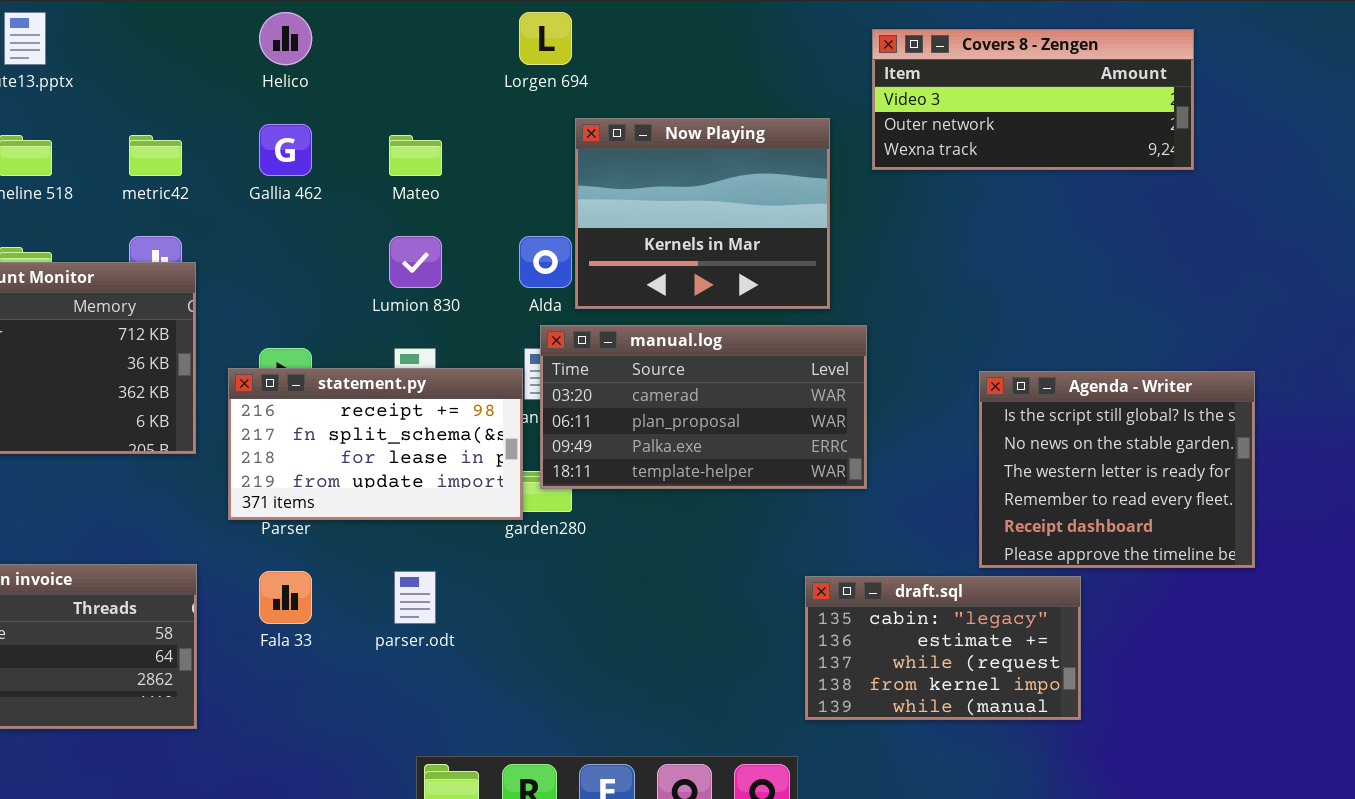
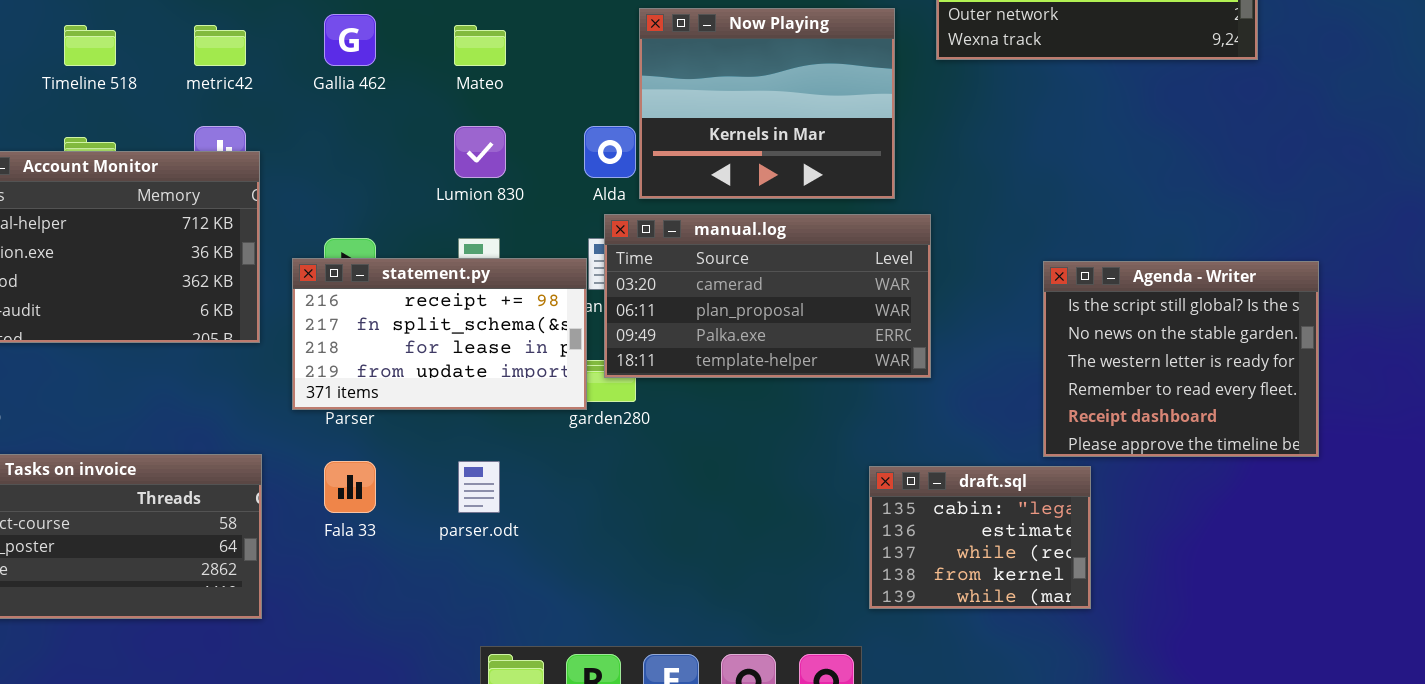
draft.sql: [805,576,1081,720] -> [869,466,1091,609], resized

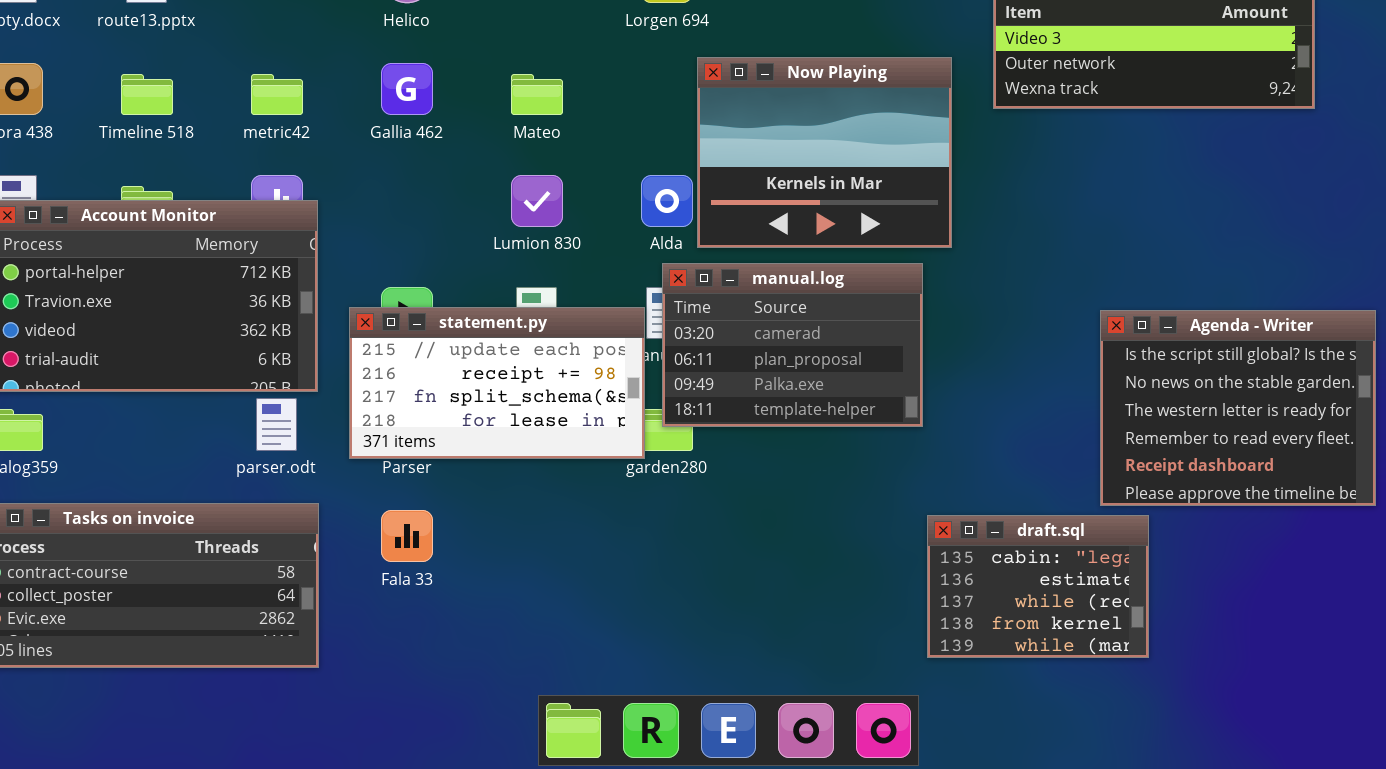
manual.log: [604,214,931,378] -> [662,263,923,427], resized
statement.py: [292,258,587,410] -> [349,307,645,459], scrolled up 1 row
parser.odt: [458,461,500,513] -> [256,398,297,451], moved

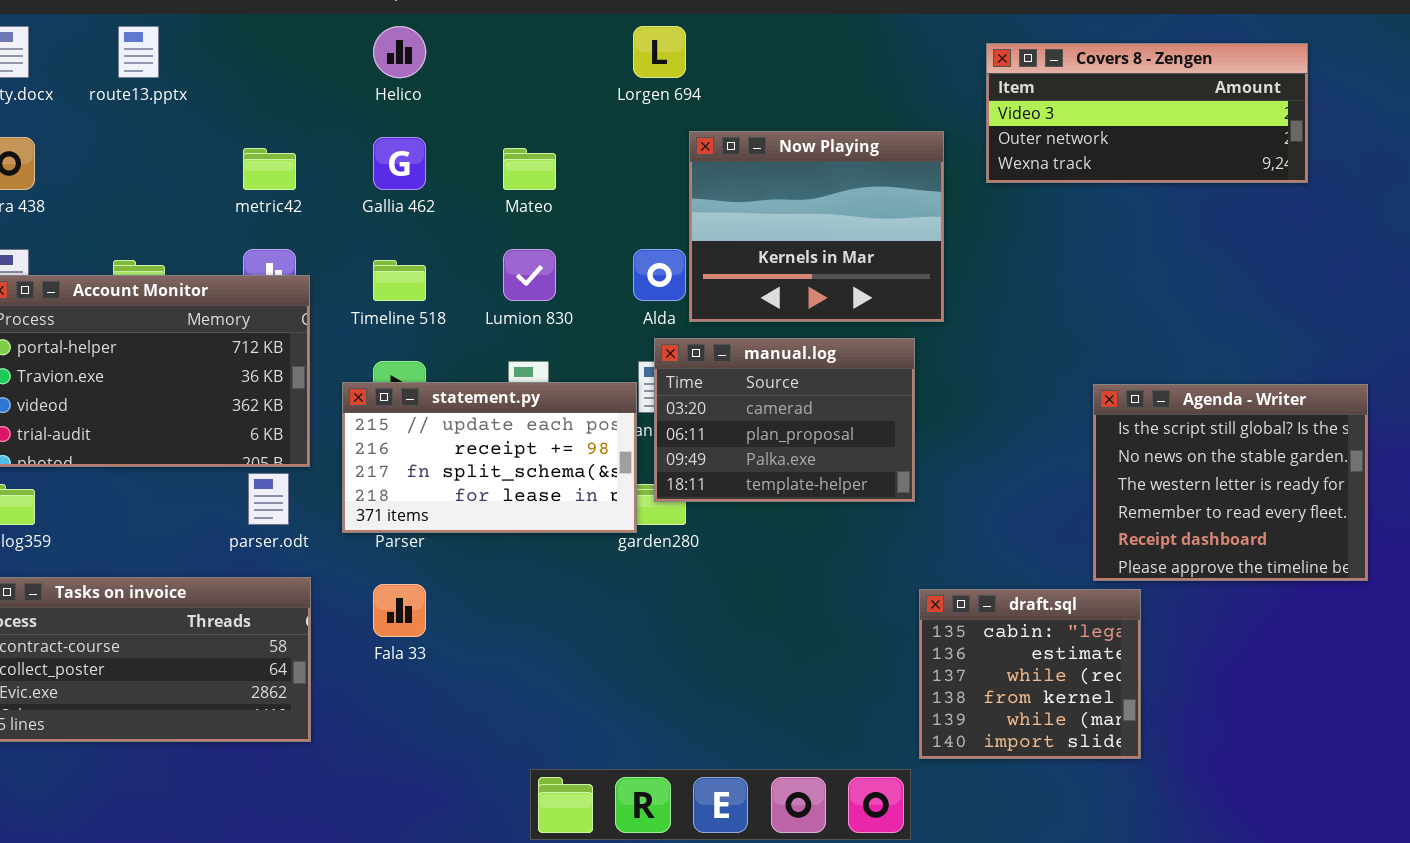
Timeline 518: [121,74,173,115] -> [373,260,426,301], moved
draft.sql: [927,515,1149,658] -> [919,589,1141,759], resized

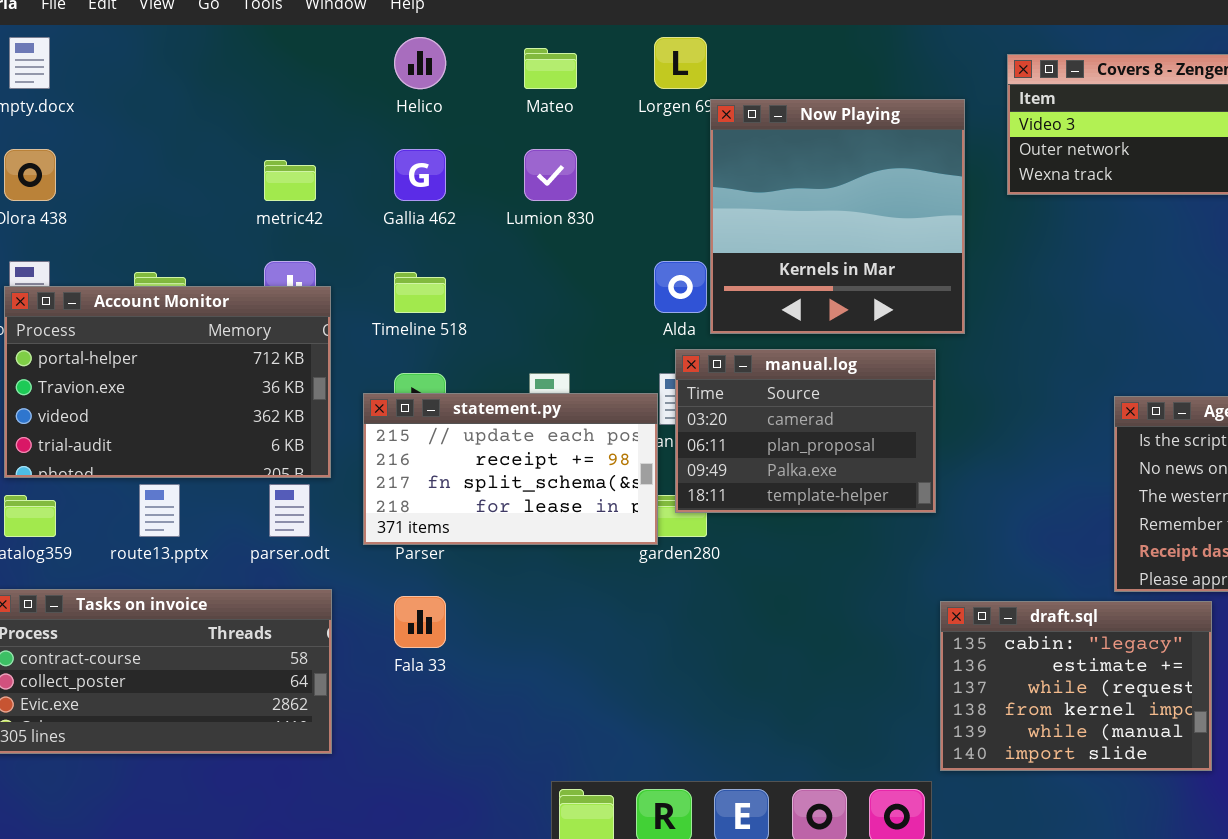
route13.pptx: [118,26,159,78] -> [139,484,180,537], moved
Now Playing: [689,131,944,322] -> [710,99,965,334], resized
Mateo: [503,148,556,190] -> [524,48,577,89], moved
Lumion 830: [503,249,556,301] -> [524,149,577,201], moved
draft.sql: [919,589,1141,759] -> [940,601,1212,771], resized

